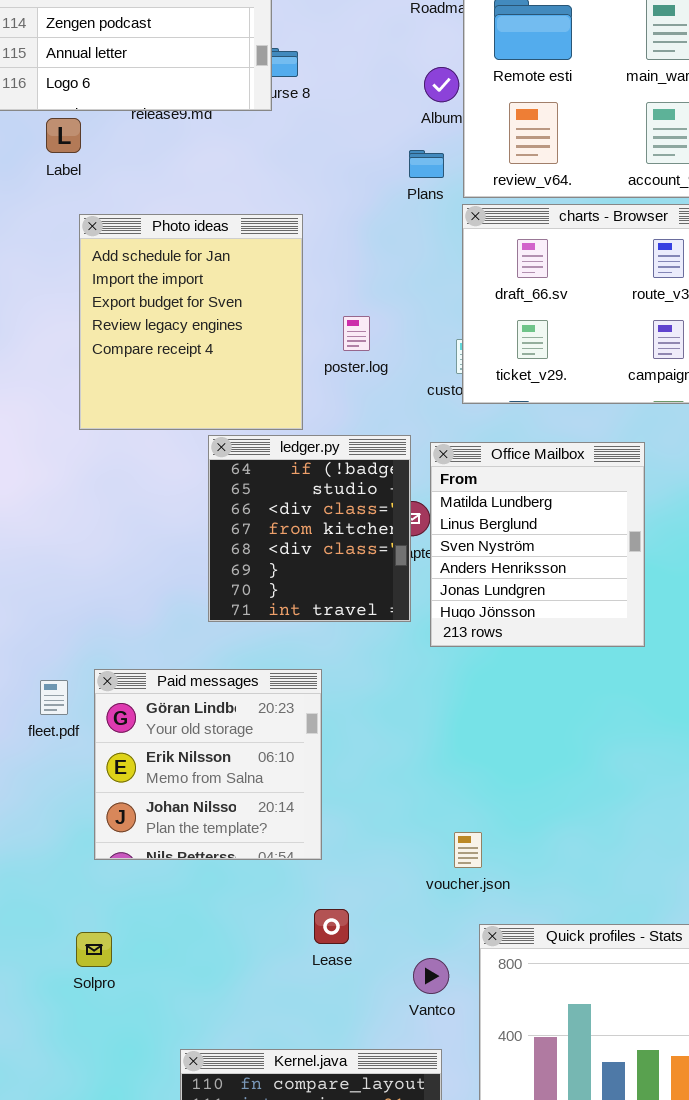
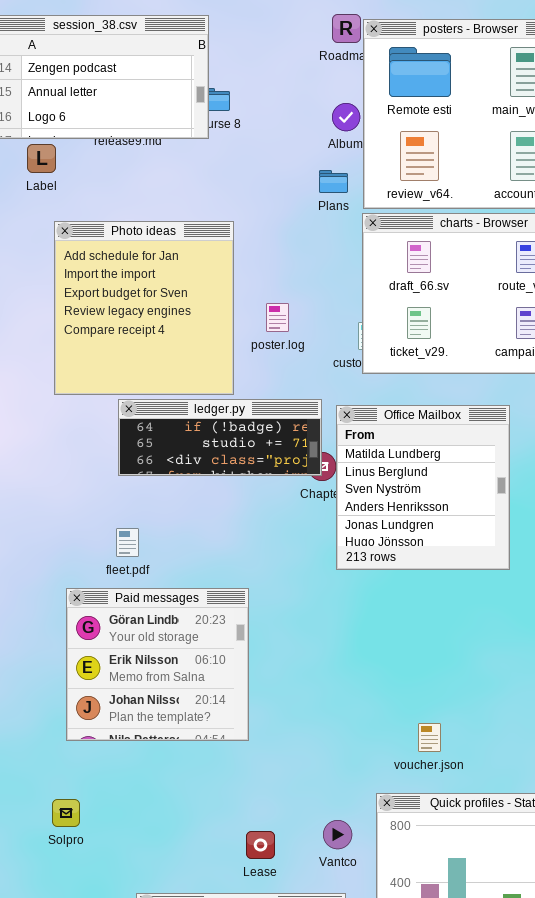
ledger.py: [208,435,411,622] -> [118,399,322,476], resized
fleet.pdf: [40,680,68,715] -> [116,528,139,557], moved
voucher.json: [454,832,482,868] -> [418,723,441,752], moved
Lease: [314,909,349,944] -> [246,831,275,859], moved

